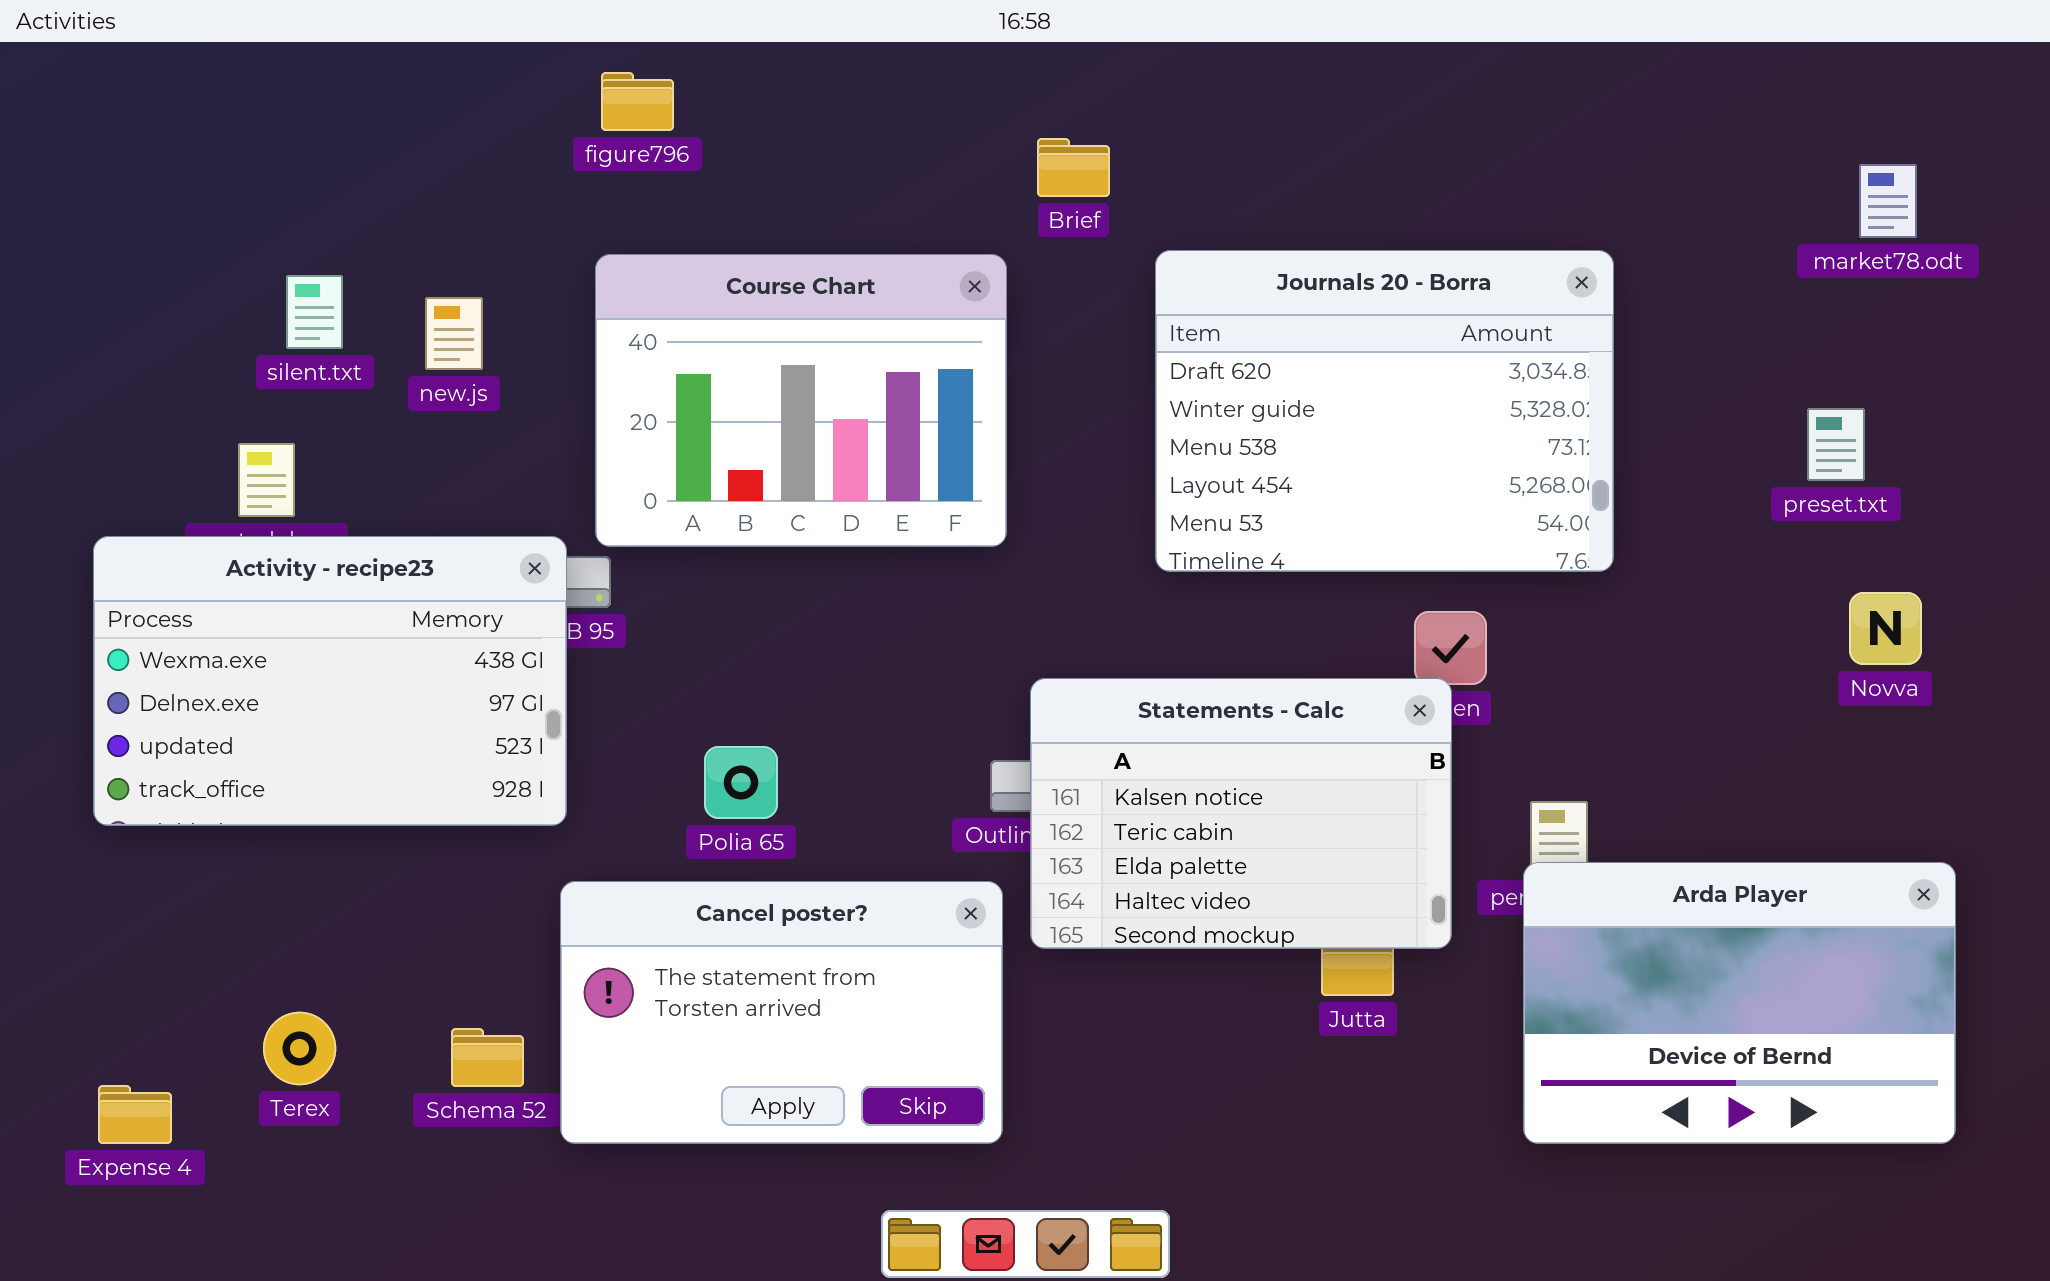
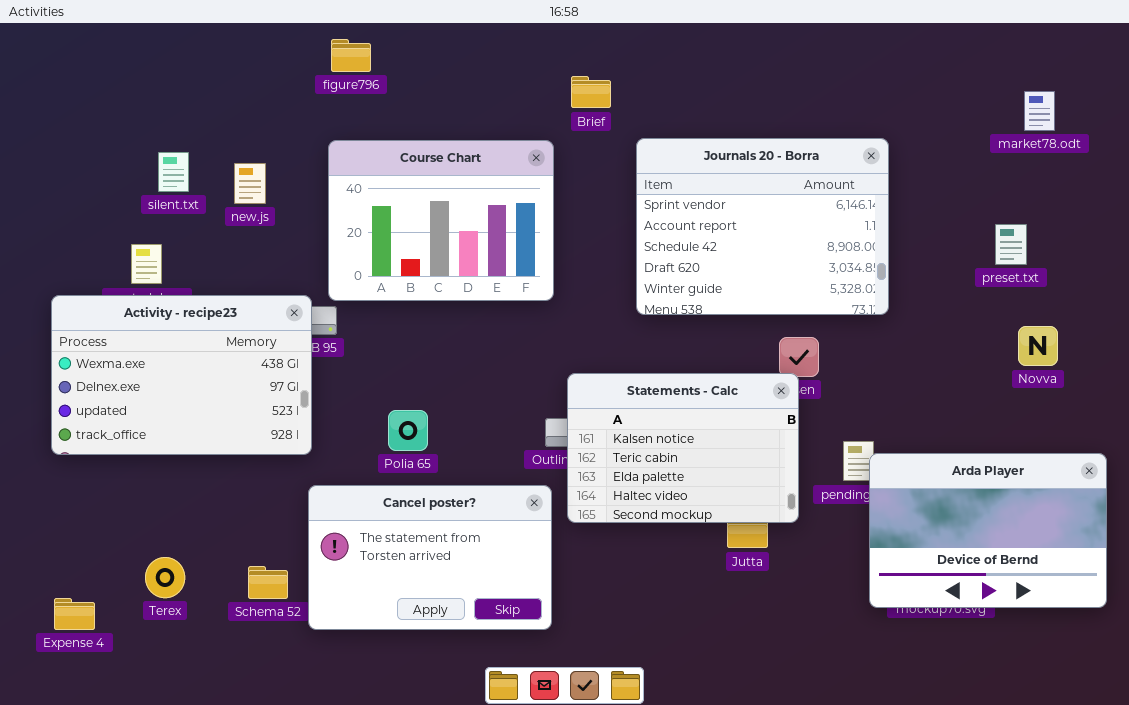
Journals 20 - Borra: [1155,250,1614,572] -> [636,138,889,315], scrolled up 3 rows
Arda Player: [1523,862,1956,1144] -> [869,453,1107,608], moved

